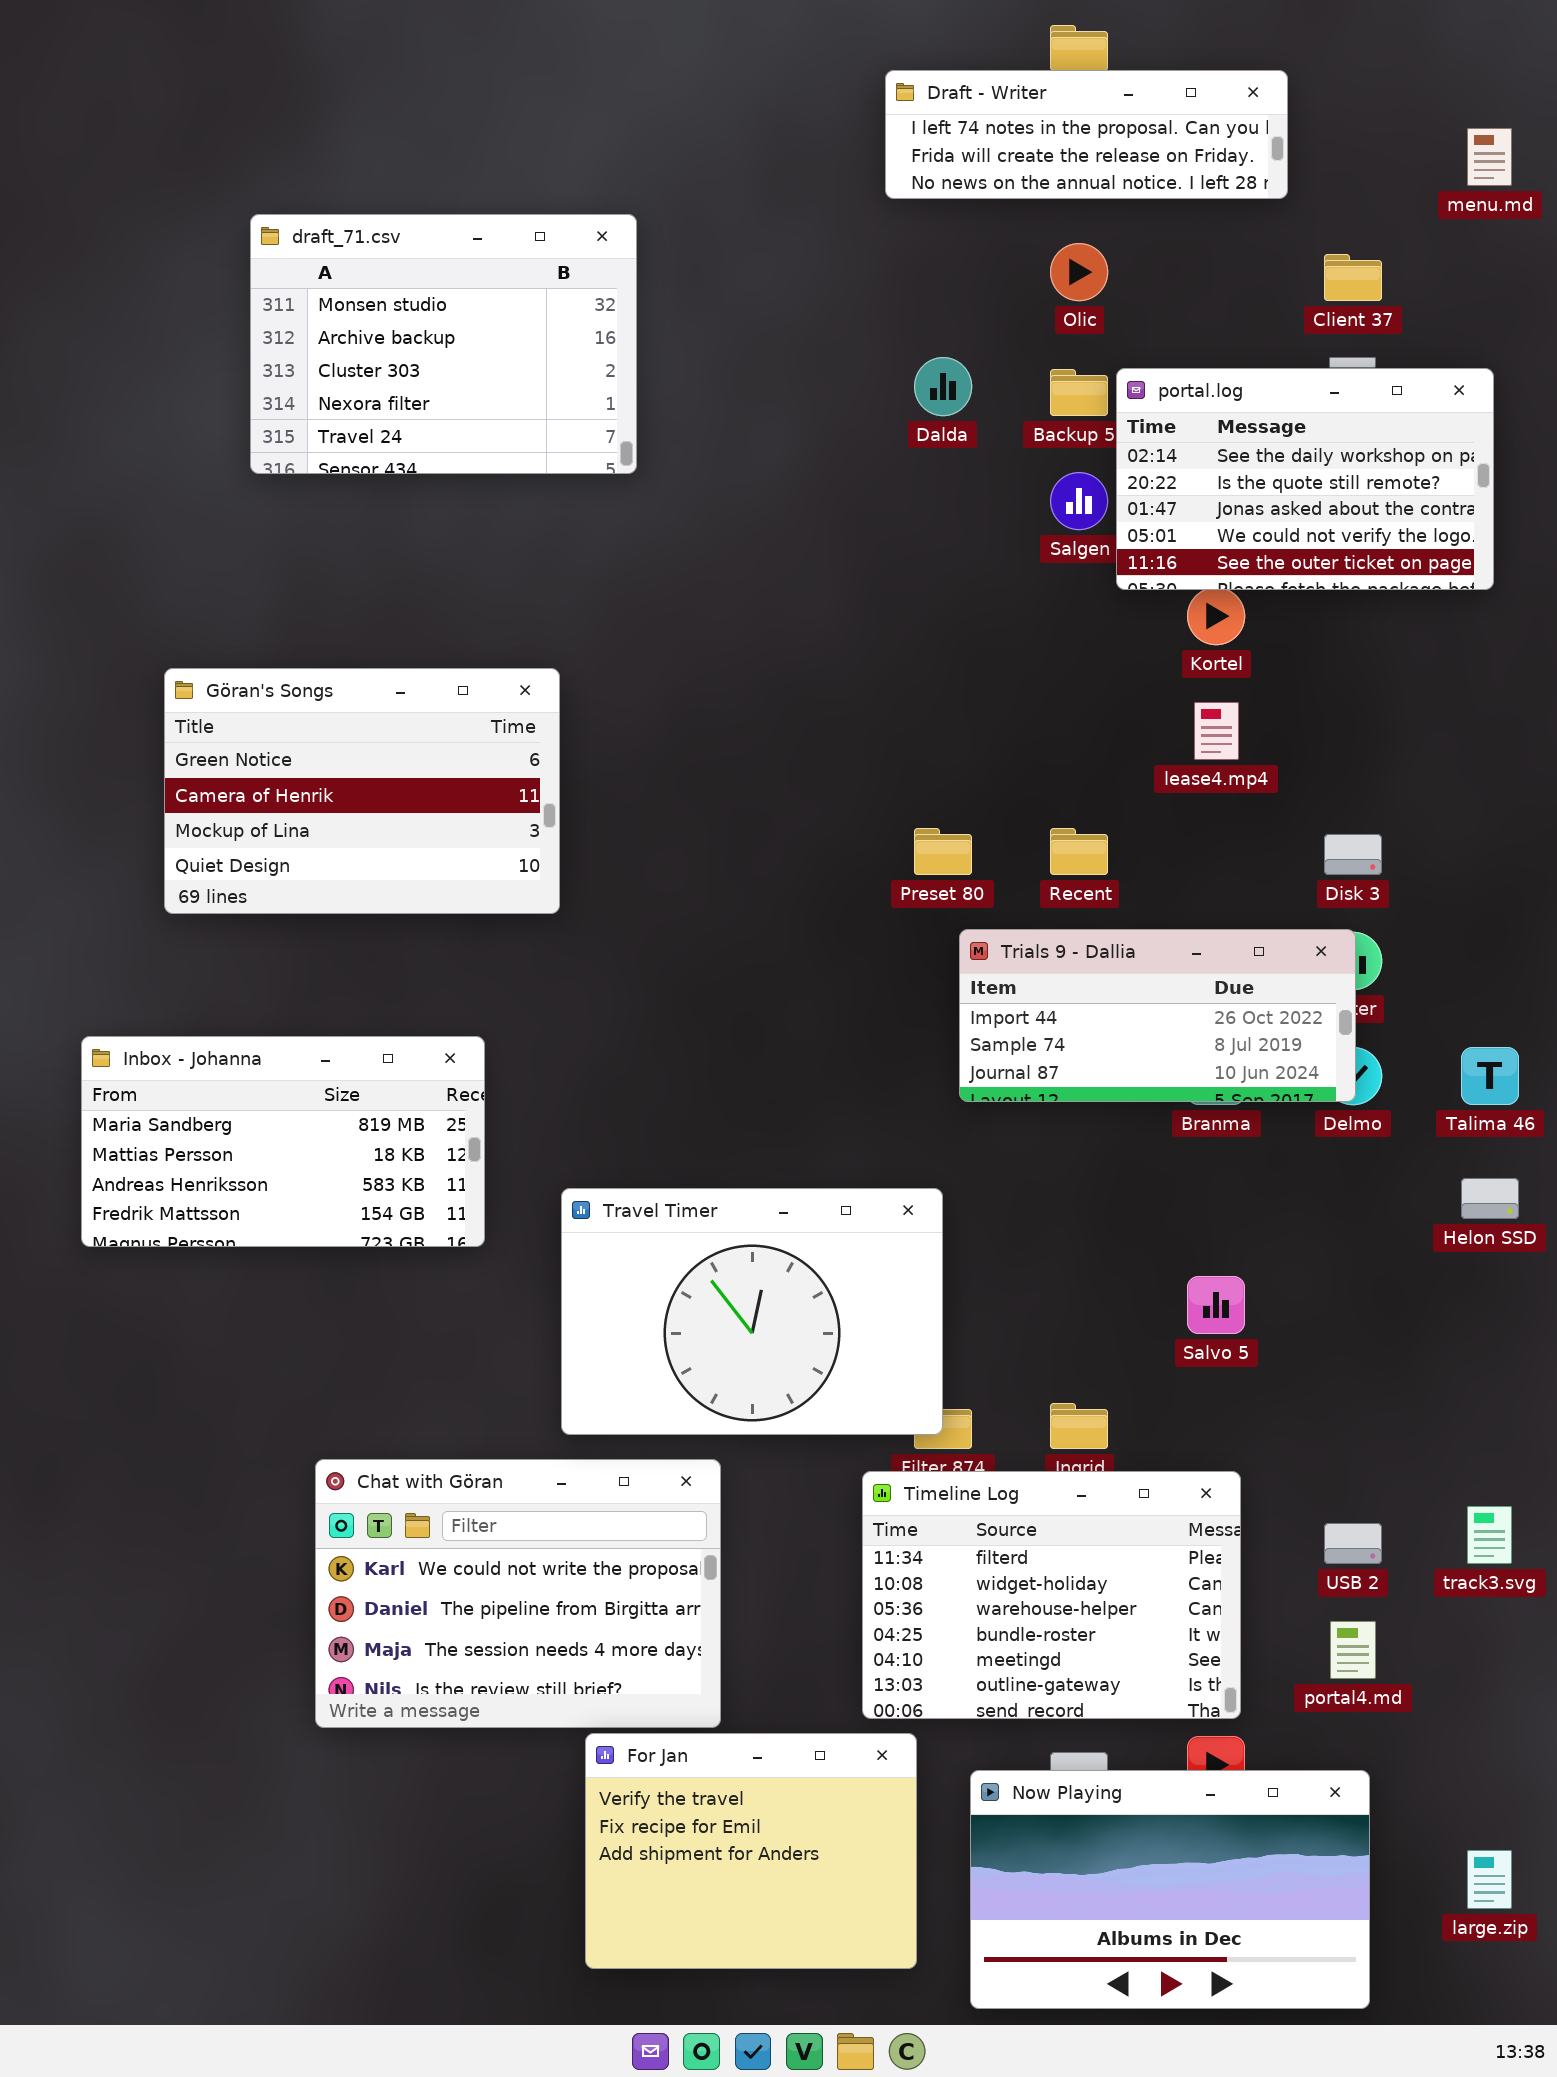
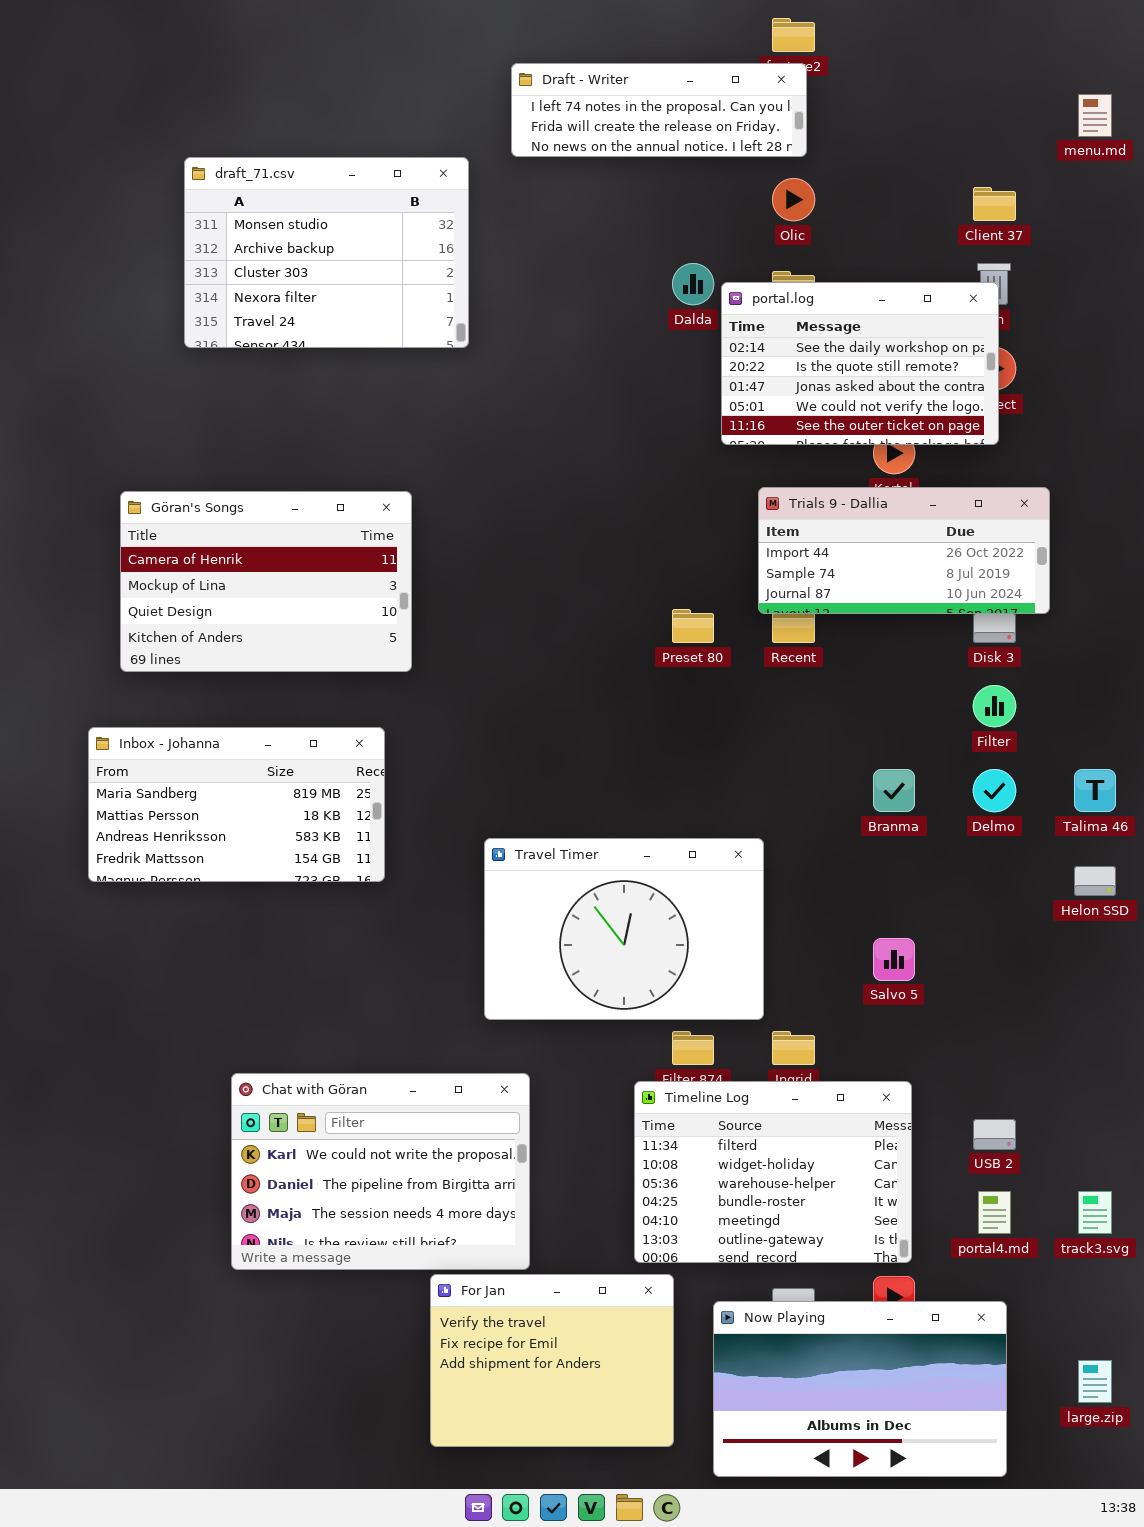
Draft - Writer: [885,70,1288,199] -> [511,63,807,157], moved
portal.log: [1116,368,1494,590] -> [721,282,999,445], moved
Göran's Songs: [164,668,560,914] -> [120,491,412,672], scrolled down 1 row
Trials 9 - Dallia: [959,929,1356,1102] -> [758,487,1050,614], moved
Inbox - Johanna: [81,1036,485,1247] -> [88,727,385,882], moved
Travel Timer: [561,1188,943,1435] -> [484,838,764,1020], moved
track3.svg: [1467,1506,1512,1564] -> [1078,1191,1112,1234], moved

